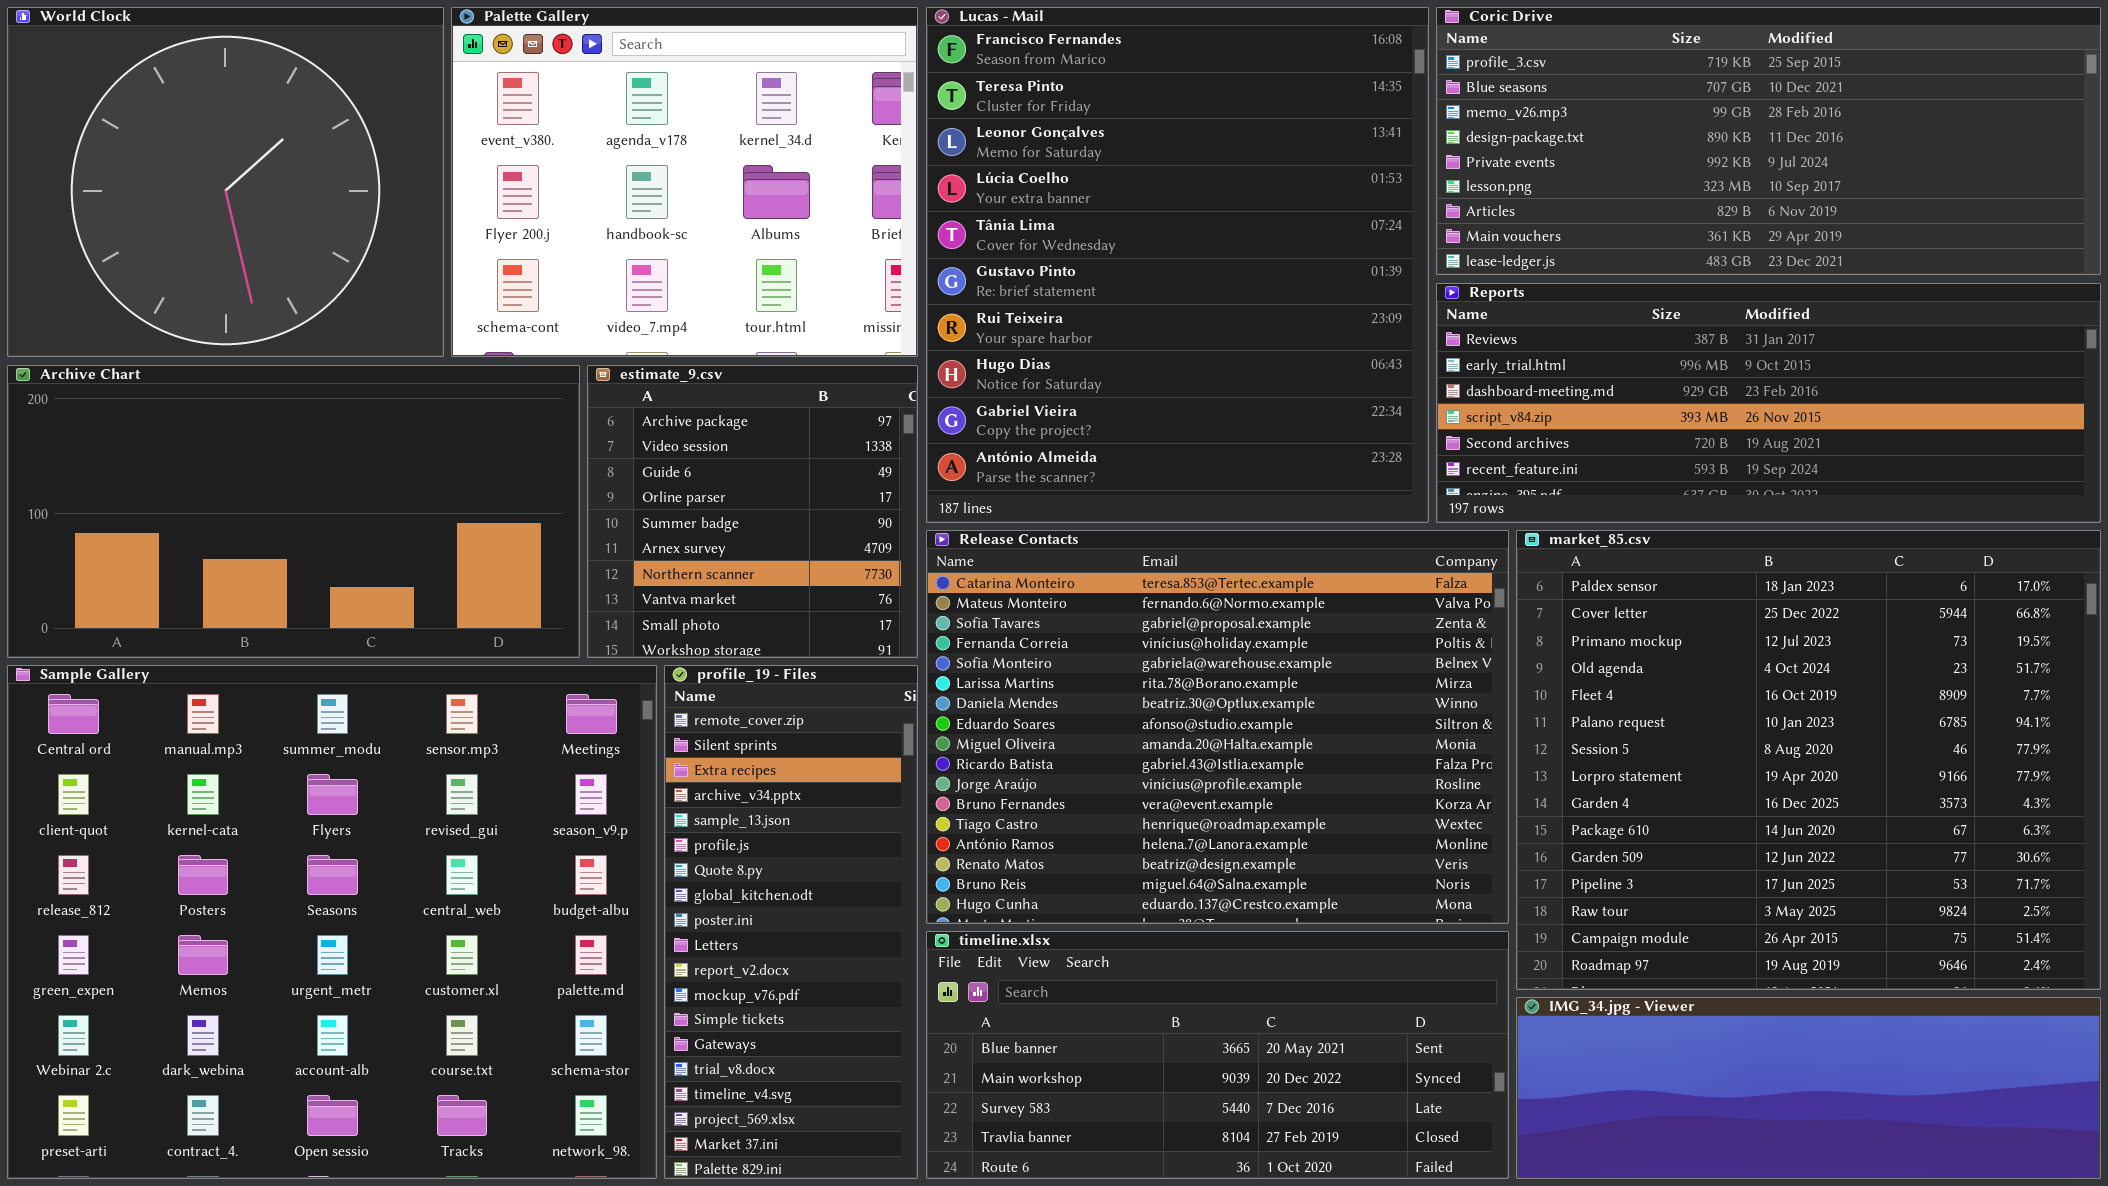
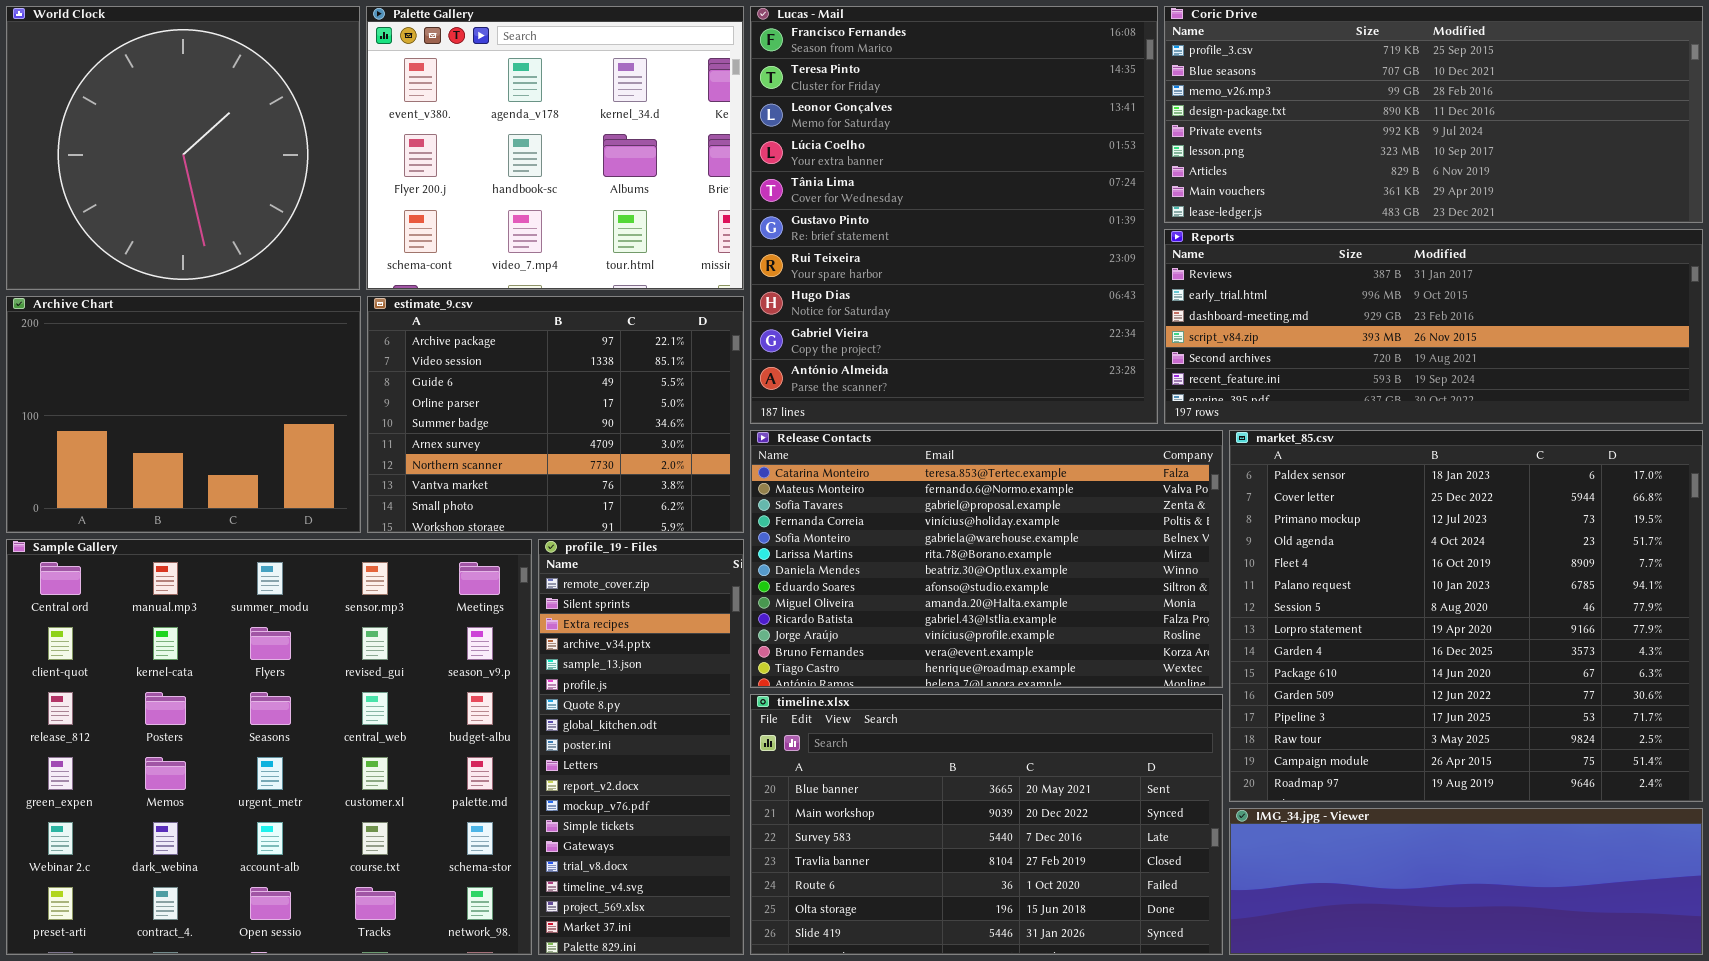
Archive Chart: [7,365,580,658] -> [6,296,361,533], resized
estimate_9.csv: [587,365,918,658] -> [367,296,744,533], resized
Release Contacts: [926,530,1509,924] -> [750,430,1223,688], resized
timeline.xlsx: [926,931,1509,1179] -> [750,694,1223,955], resized

